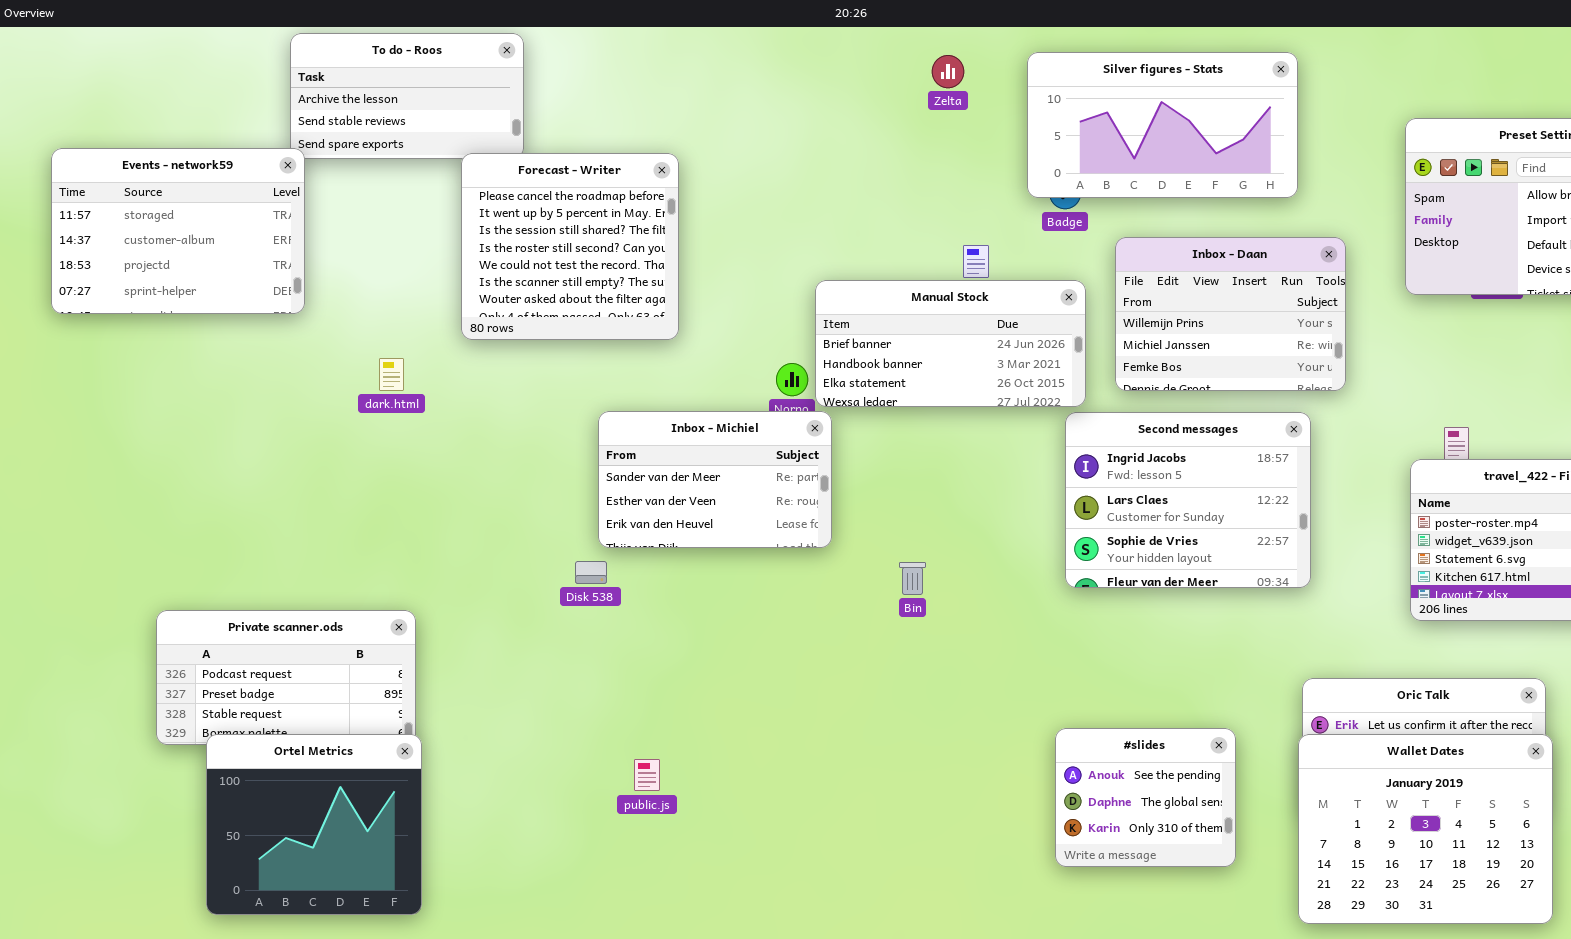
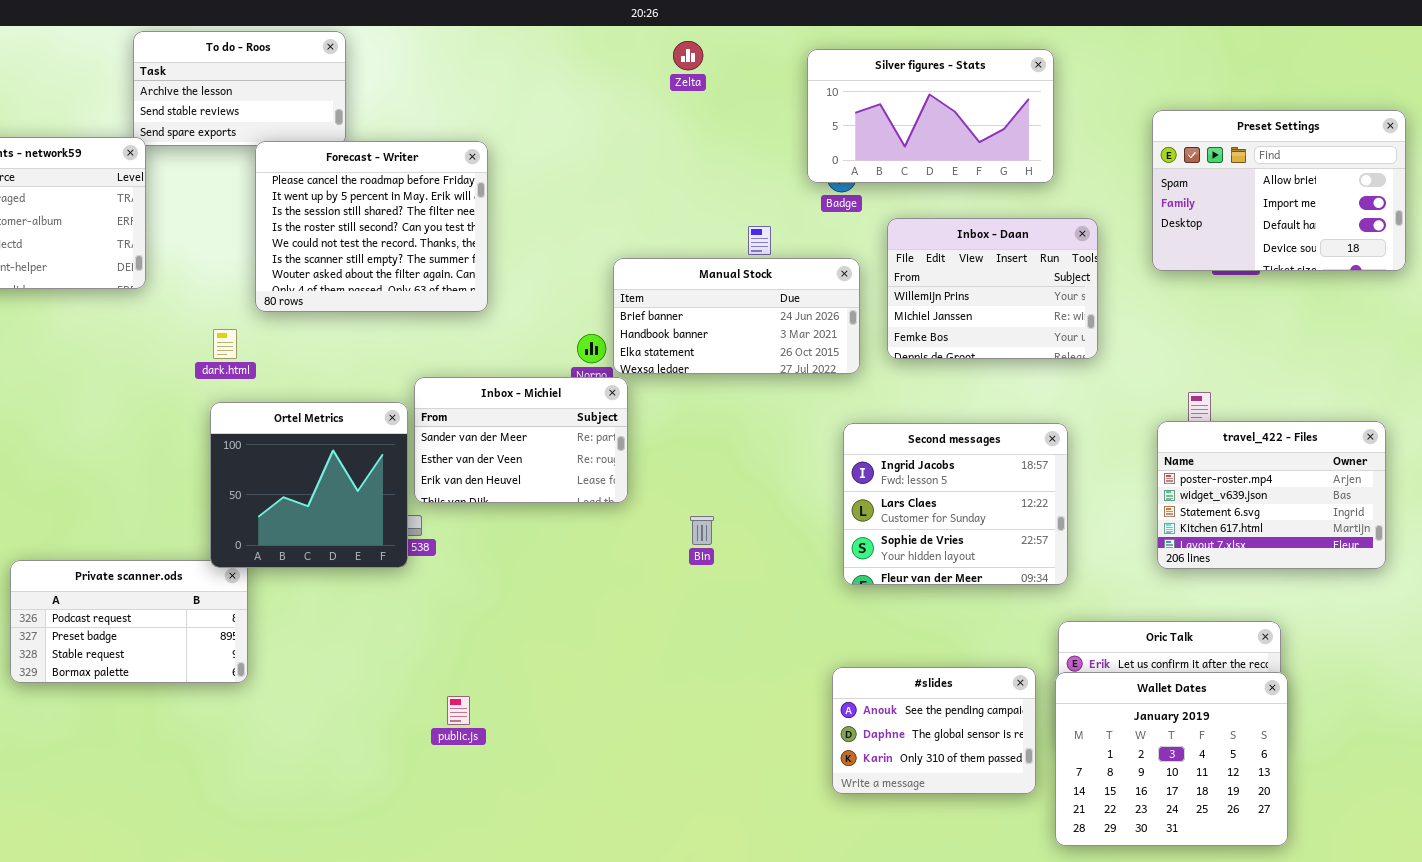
Zelta: [932,55,964,88] -> [673,41,703,70], moved
Forecast - Writer: [461,153,679,340] -> [255,141,488,312], resized
Second messages: [1065,412,1311,588] -> [843,423,1068,585], moved
#slides: [1055,728,1236,867] -> [832,667,1036,794], resized
Ortel Metrics: [206,734,422,915] -> [210,402,408,568], moved

